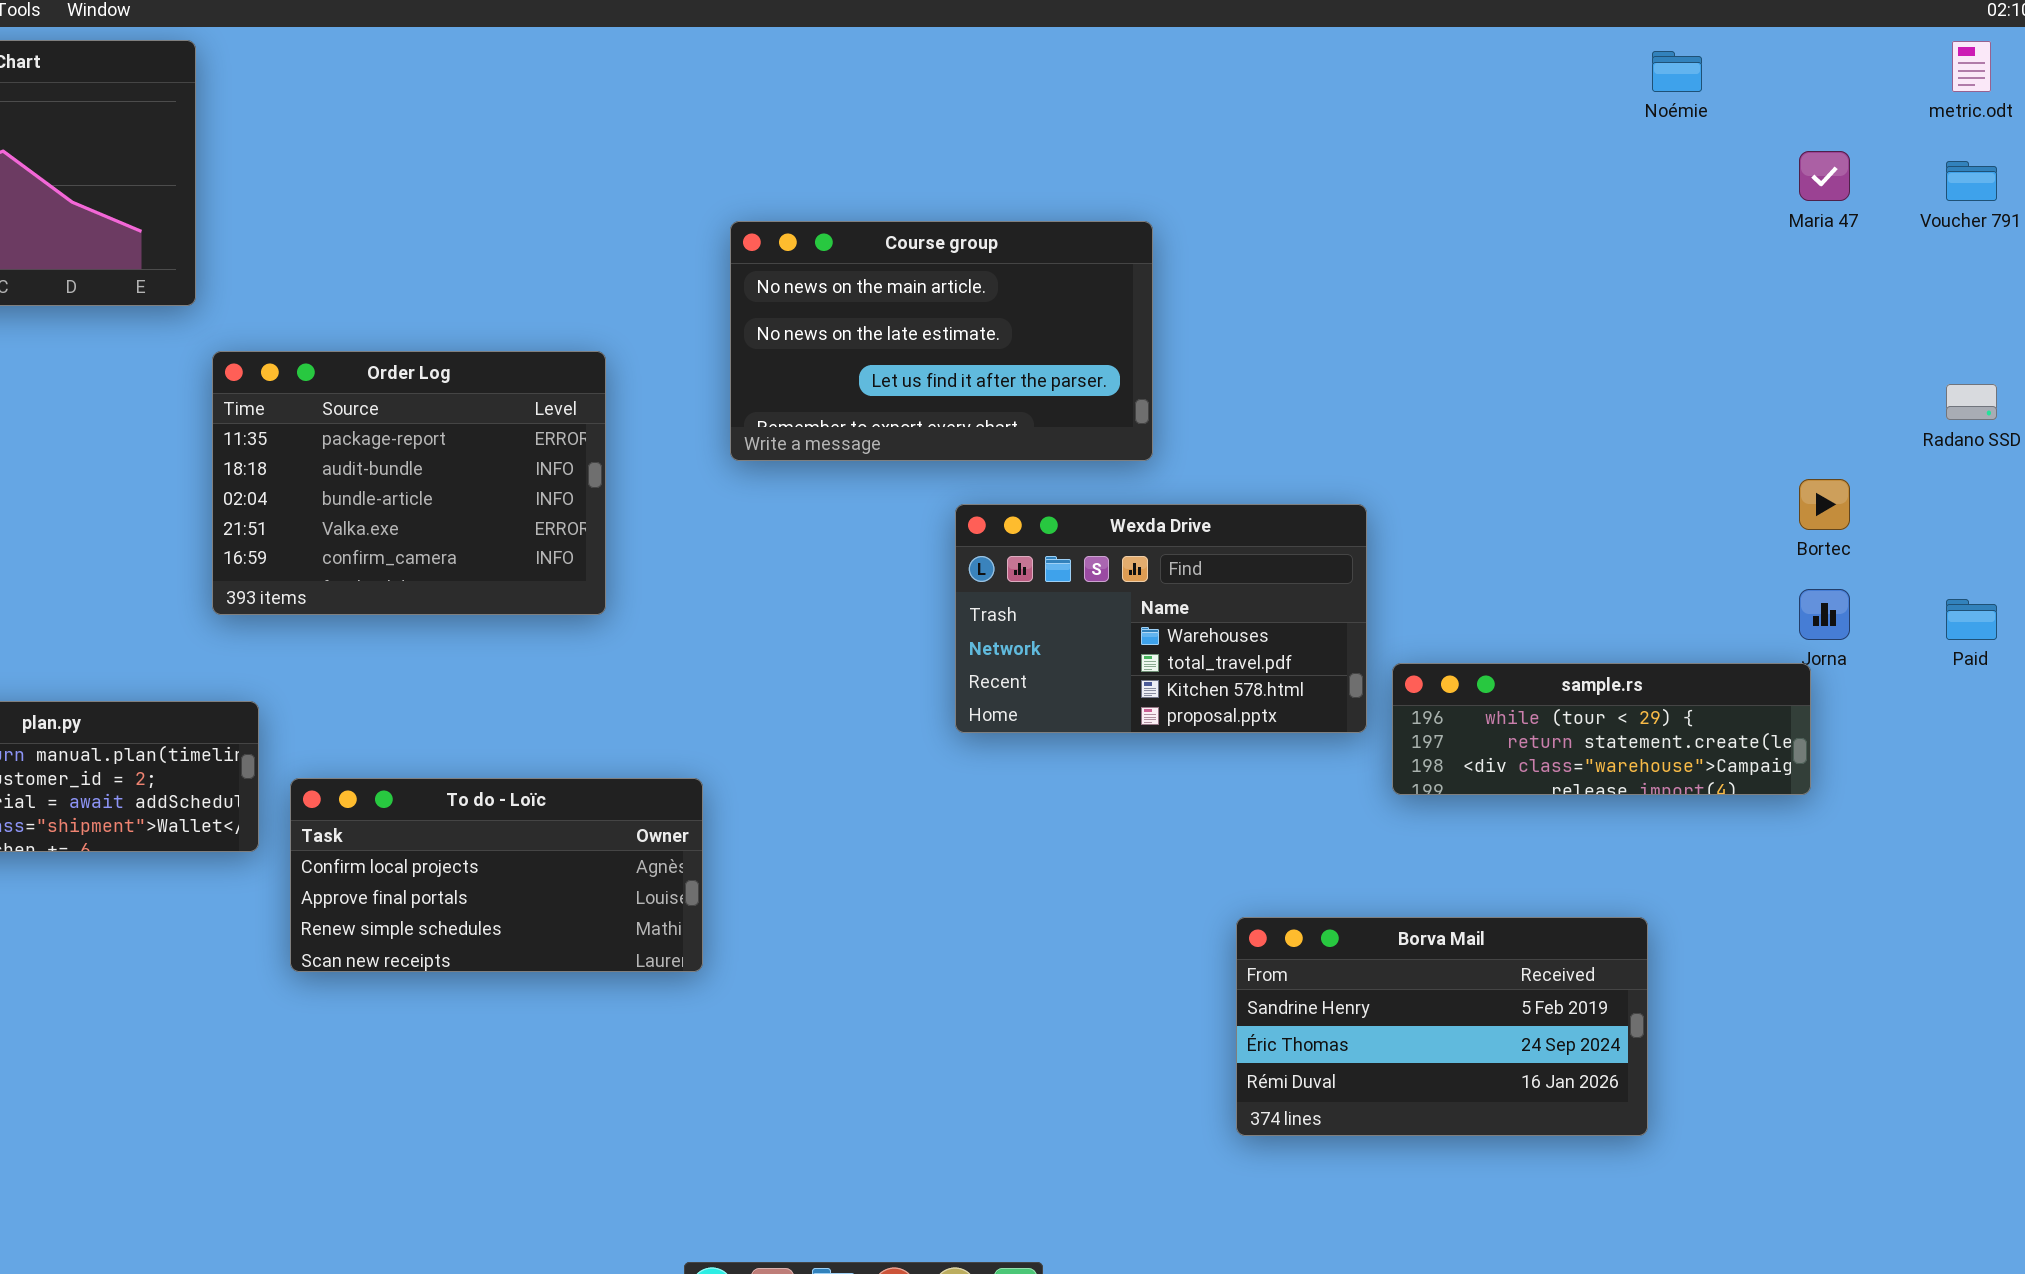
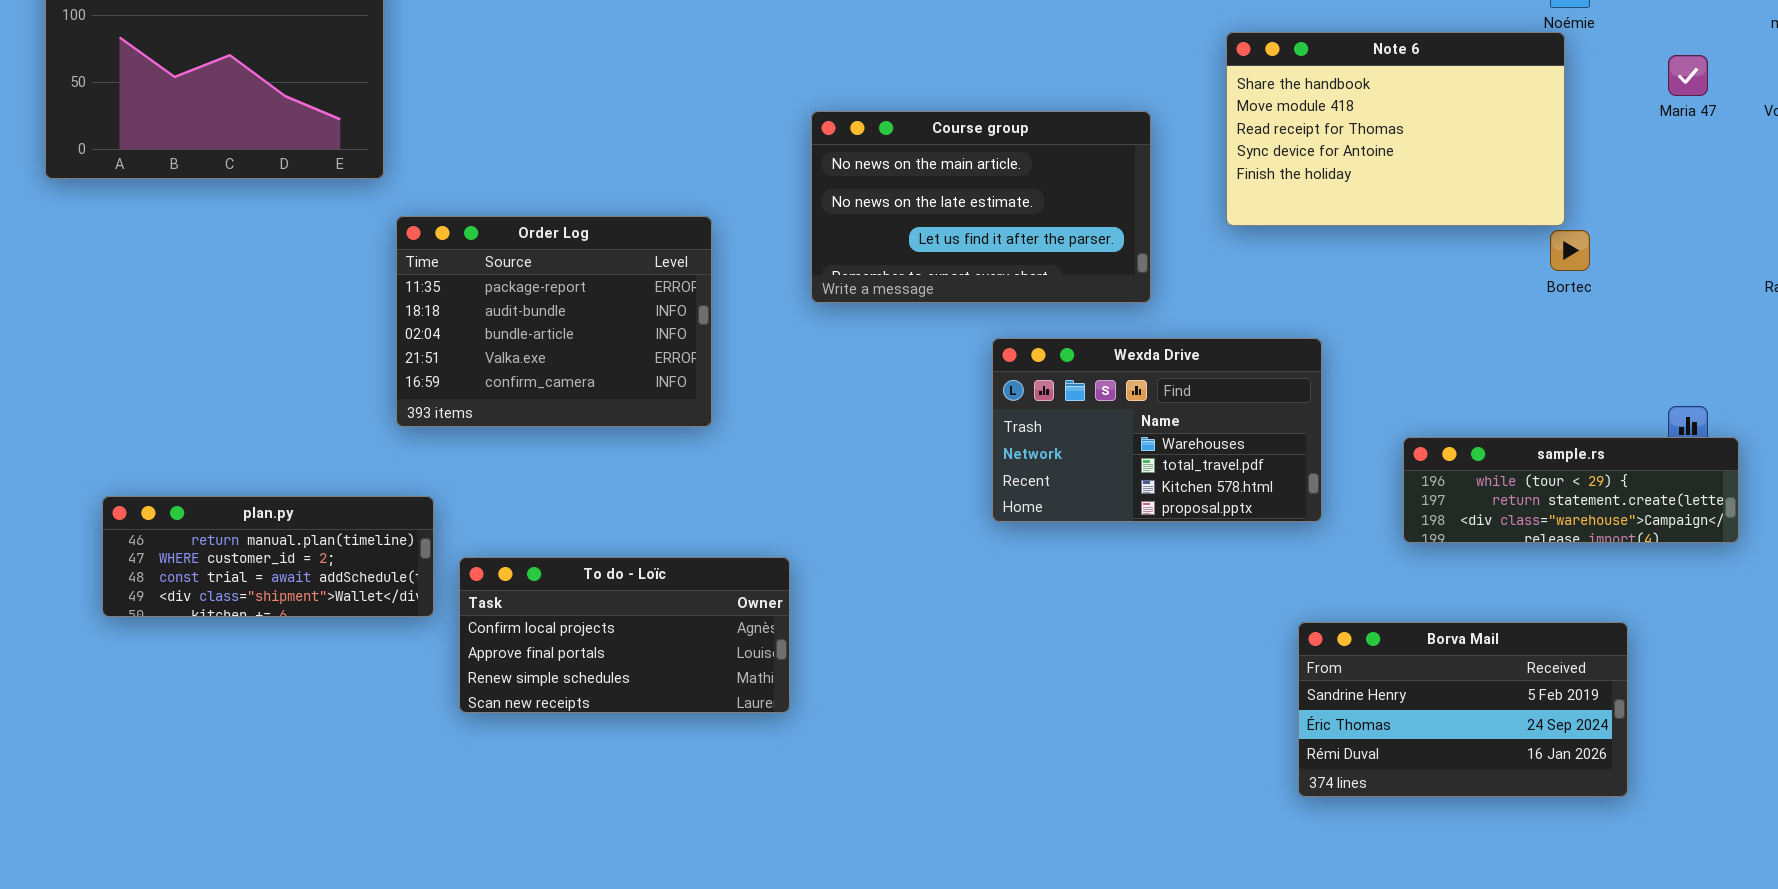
Note 6: none -> [1226,32,1565,226], opened
Bortec: [1799,479,1850,530] -> [1550,230,1590,271], moved
sample.rs: [1392,663,1811,795] -> [1403,437,1739,543], moved
Borva Mail: [1236,917,1648,1136] -> [1298,622,1628,797], moved

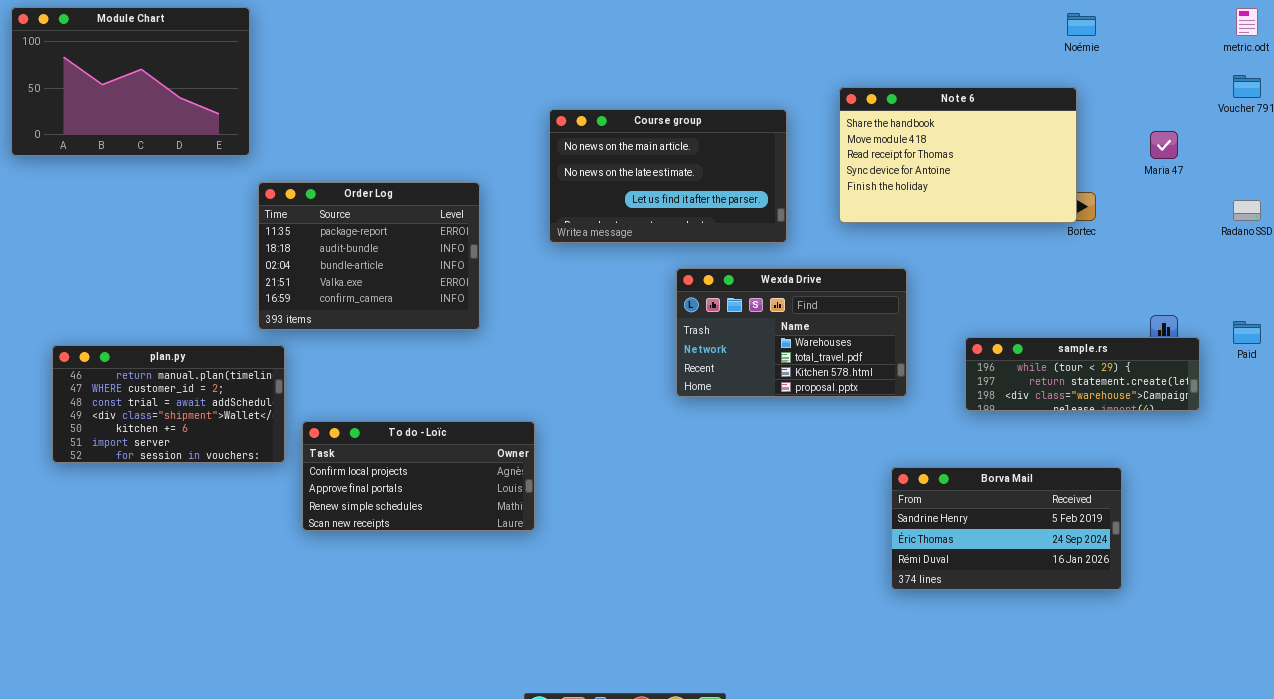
Note 6: [1226,32,1565,226] -> [839,87,1077,223], moved
Maria 47: [1668,55,1708,96] -> [1150,131,1178,159], moved
plan.py: [102,496,434,617] -> [52,345,285,463], resized

